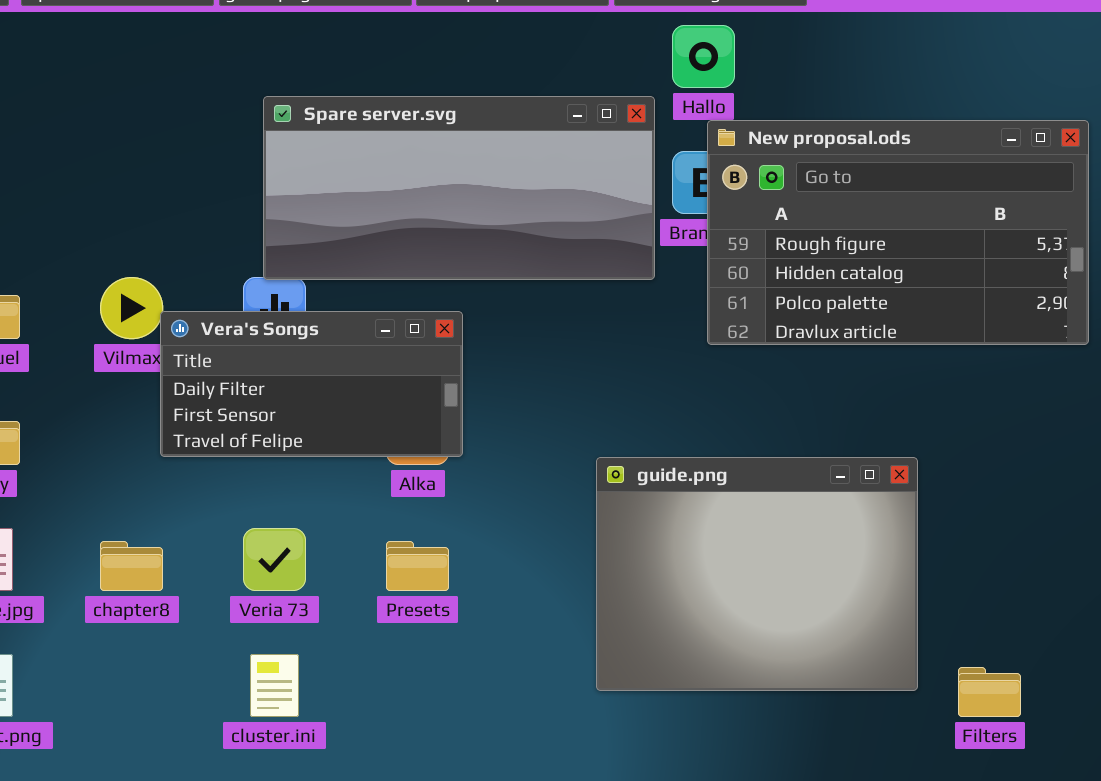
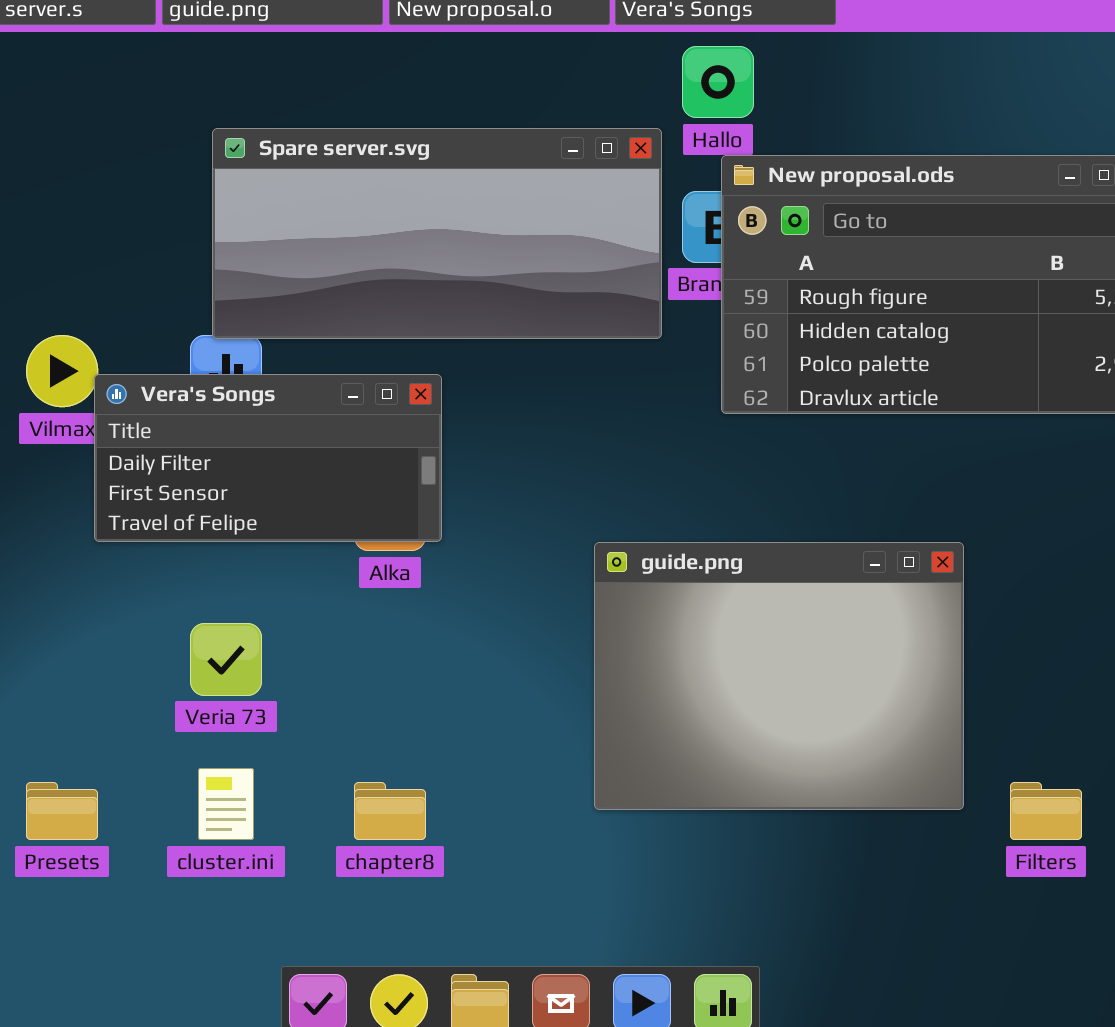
chapter8: [100,541,163,591] -> [354,782,426,840], moved
Presets: [386,541,449,591] -> [26,782,98,840], moved

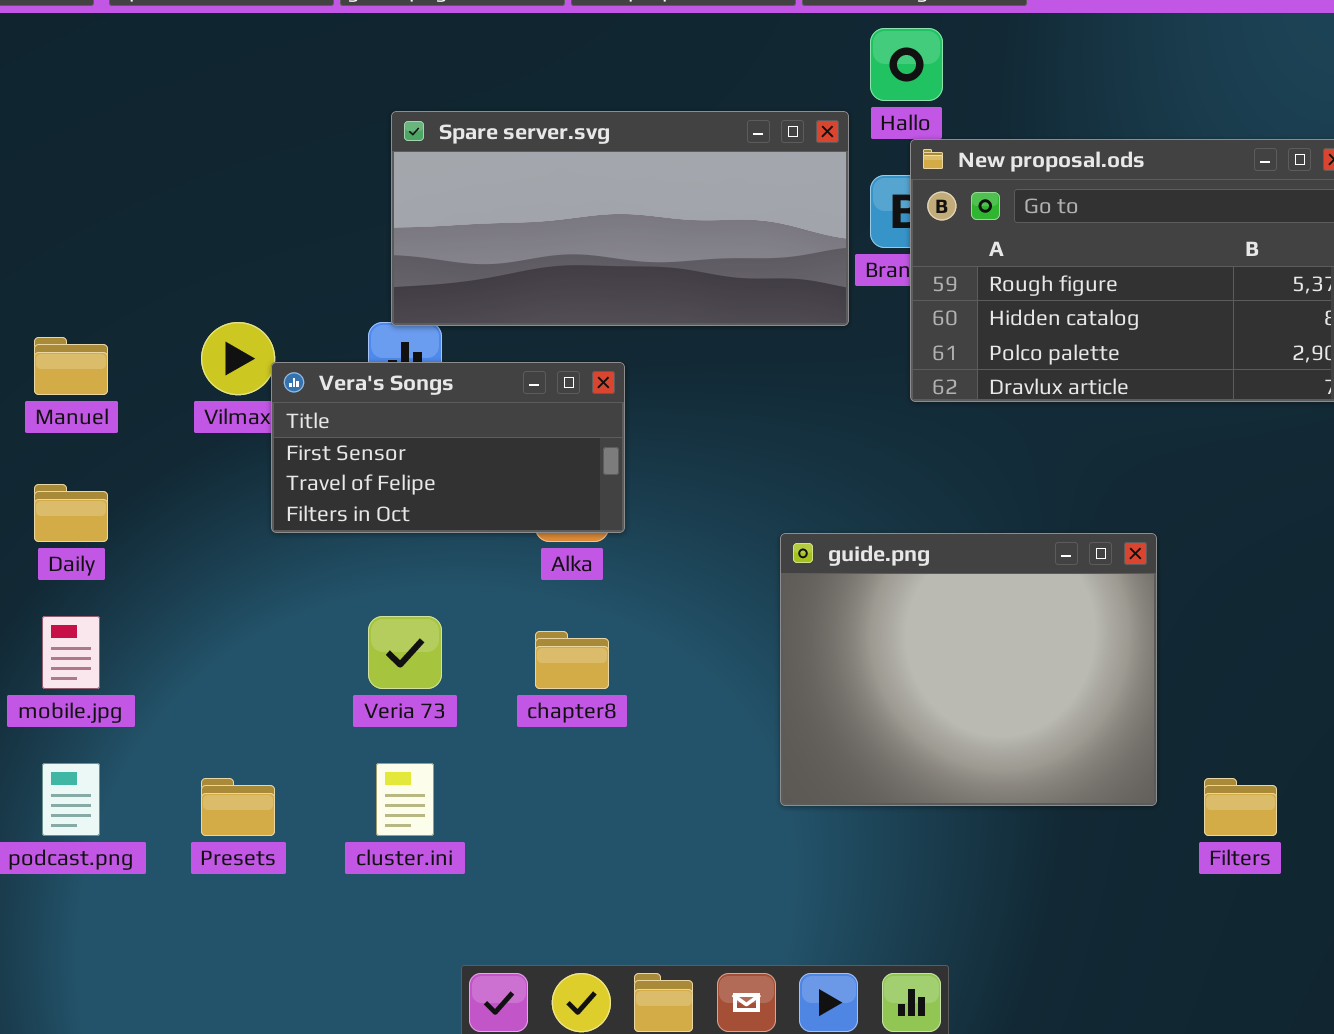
Vera's Songs: [94,374,442,542] -> [271,362,625,533], scrolled down 1 row
chapter8: [354,782,426,840] -> [535,631,609,689], moved

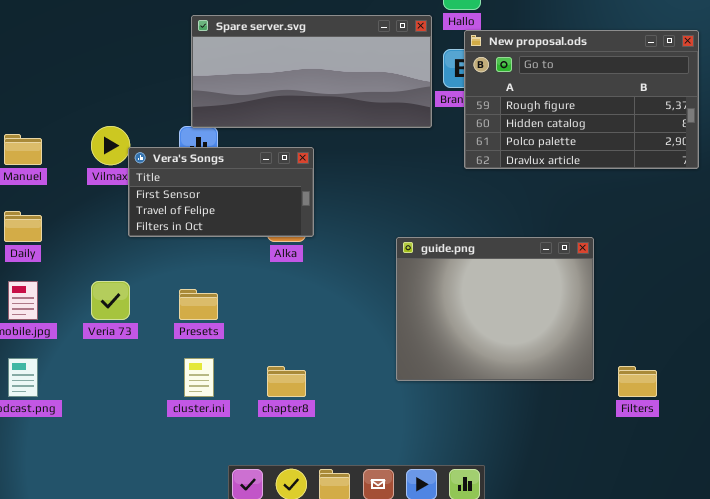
Veria 73: [368,616,442,689] -> [91,281,130,320], moved
chapter8: [535,631,609,689] -> [267,366,306,397], moved
Presets: [201,778,275,836] -> [179,289,218,320], moved

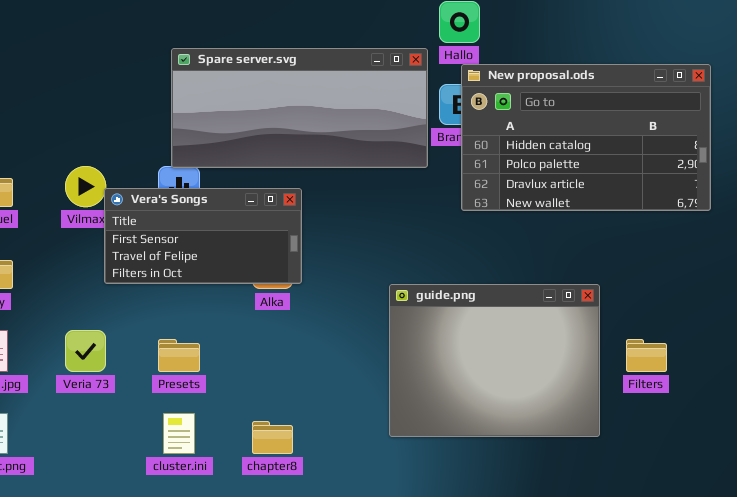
New proposal.ods: [464,30,699,169] -> [461,64,711,211], scrolled down 1 row
Filters: [618,366,657,397] -> [626,339,667,372], moved

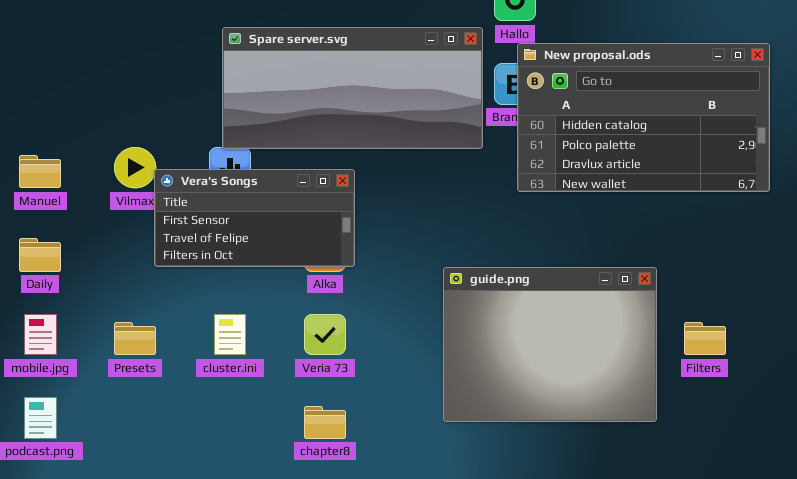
Veria 73: [65,330,106,372] -> [304,314,346,355], moved
Presets: [158,339,200,372] -> [114,322,156,355], moved
cluster.ini: [163,413,195,454] -> [214,314,246,355], moved

